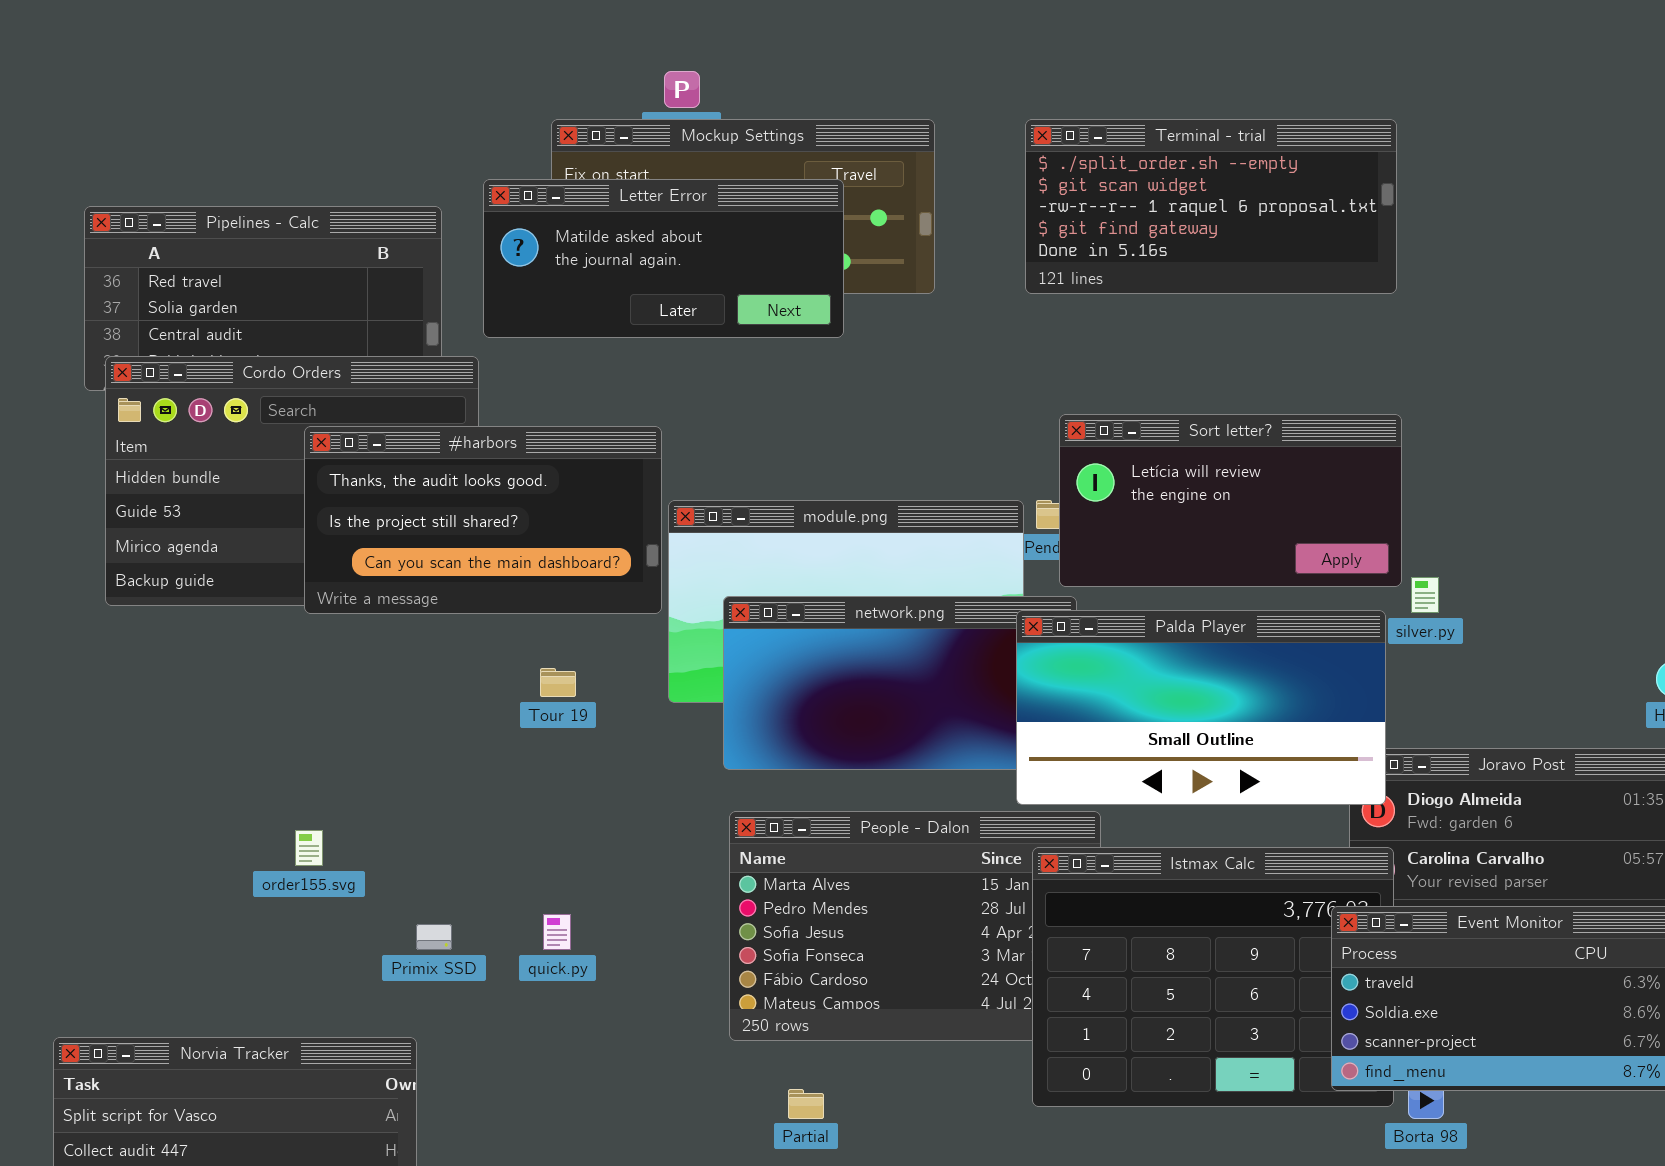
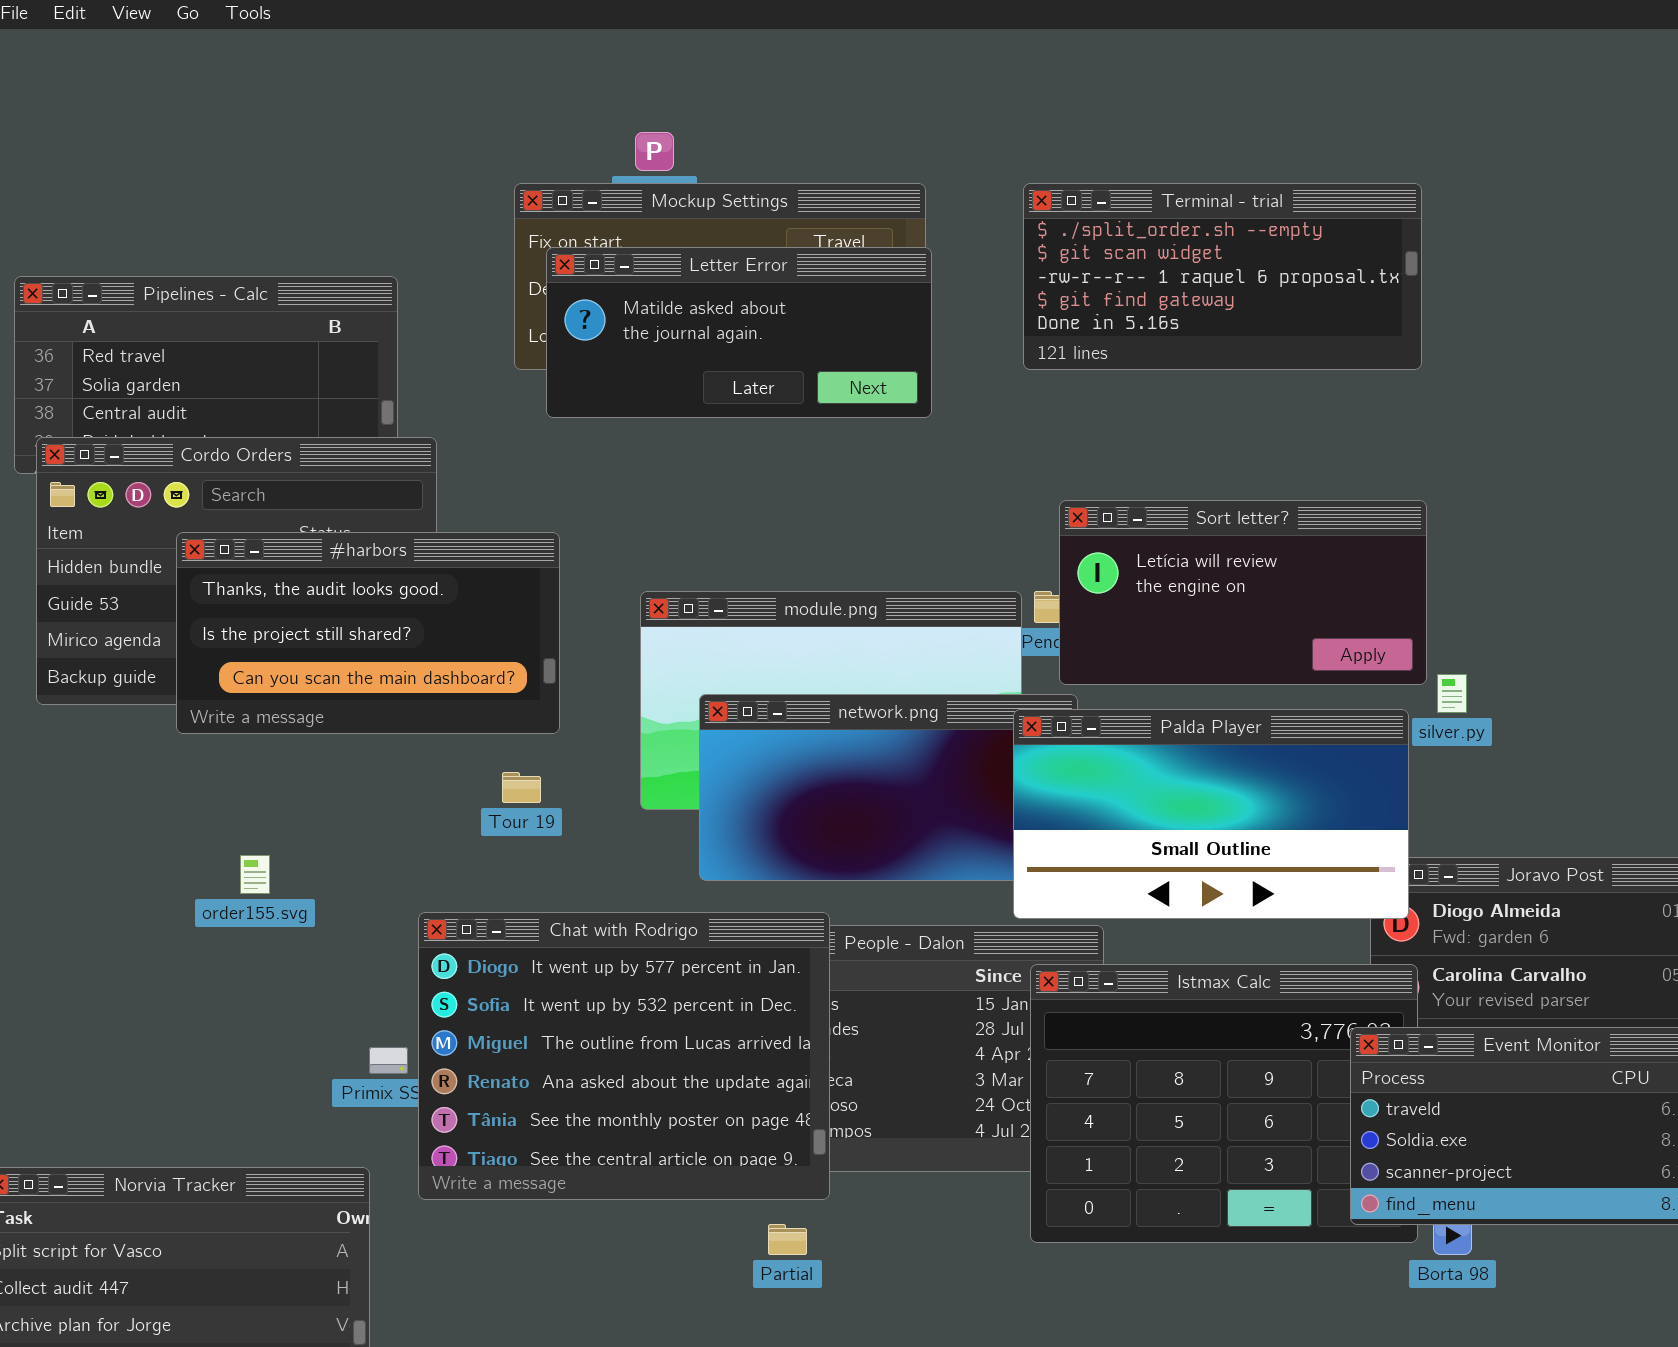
Letter Error: [483,179,844,338] -> [546,247,932,418], moved
#harbors: [304,426,662,614] -> [176,532,560,734], moved
Chat with Rodrigo: none -> [418,912,830,1200], opened
order155.svg: [295,830,323,866] -> [240,855,270,894], moved

